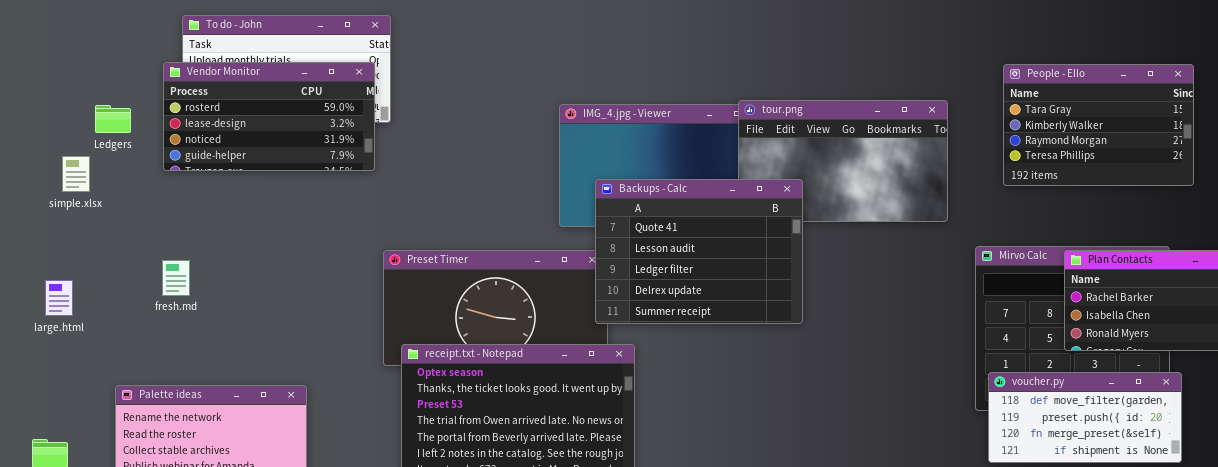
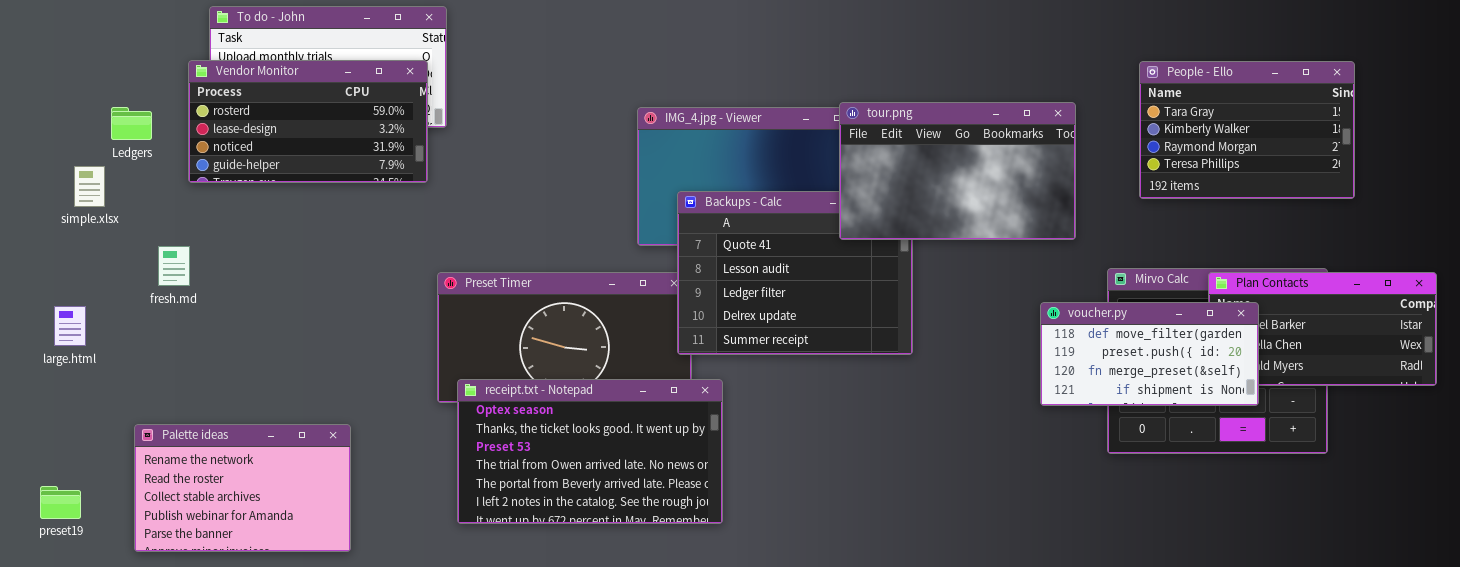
tour.png: [738,100,948,222] -> [839,102,1076,240], raised
fresh.md: [162,260,190,296] -> [158,246,190,286], moved
voucher.py: [988,372,1182,463] -> [1040,302,1259,406], moved

